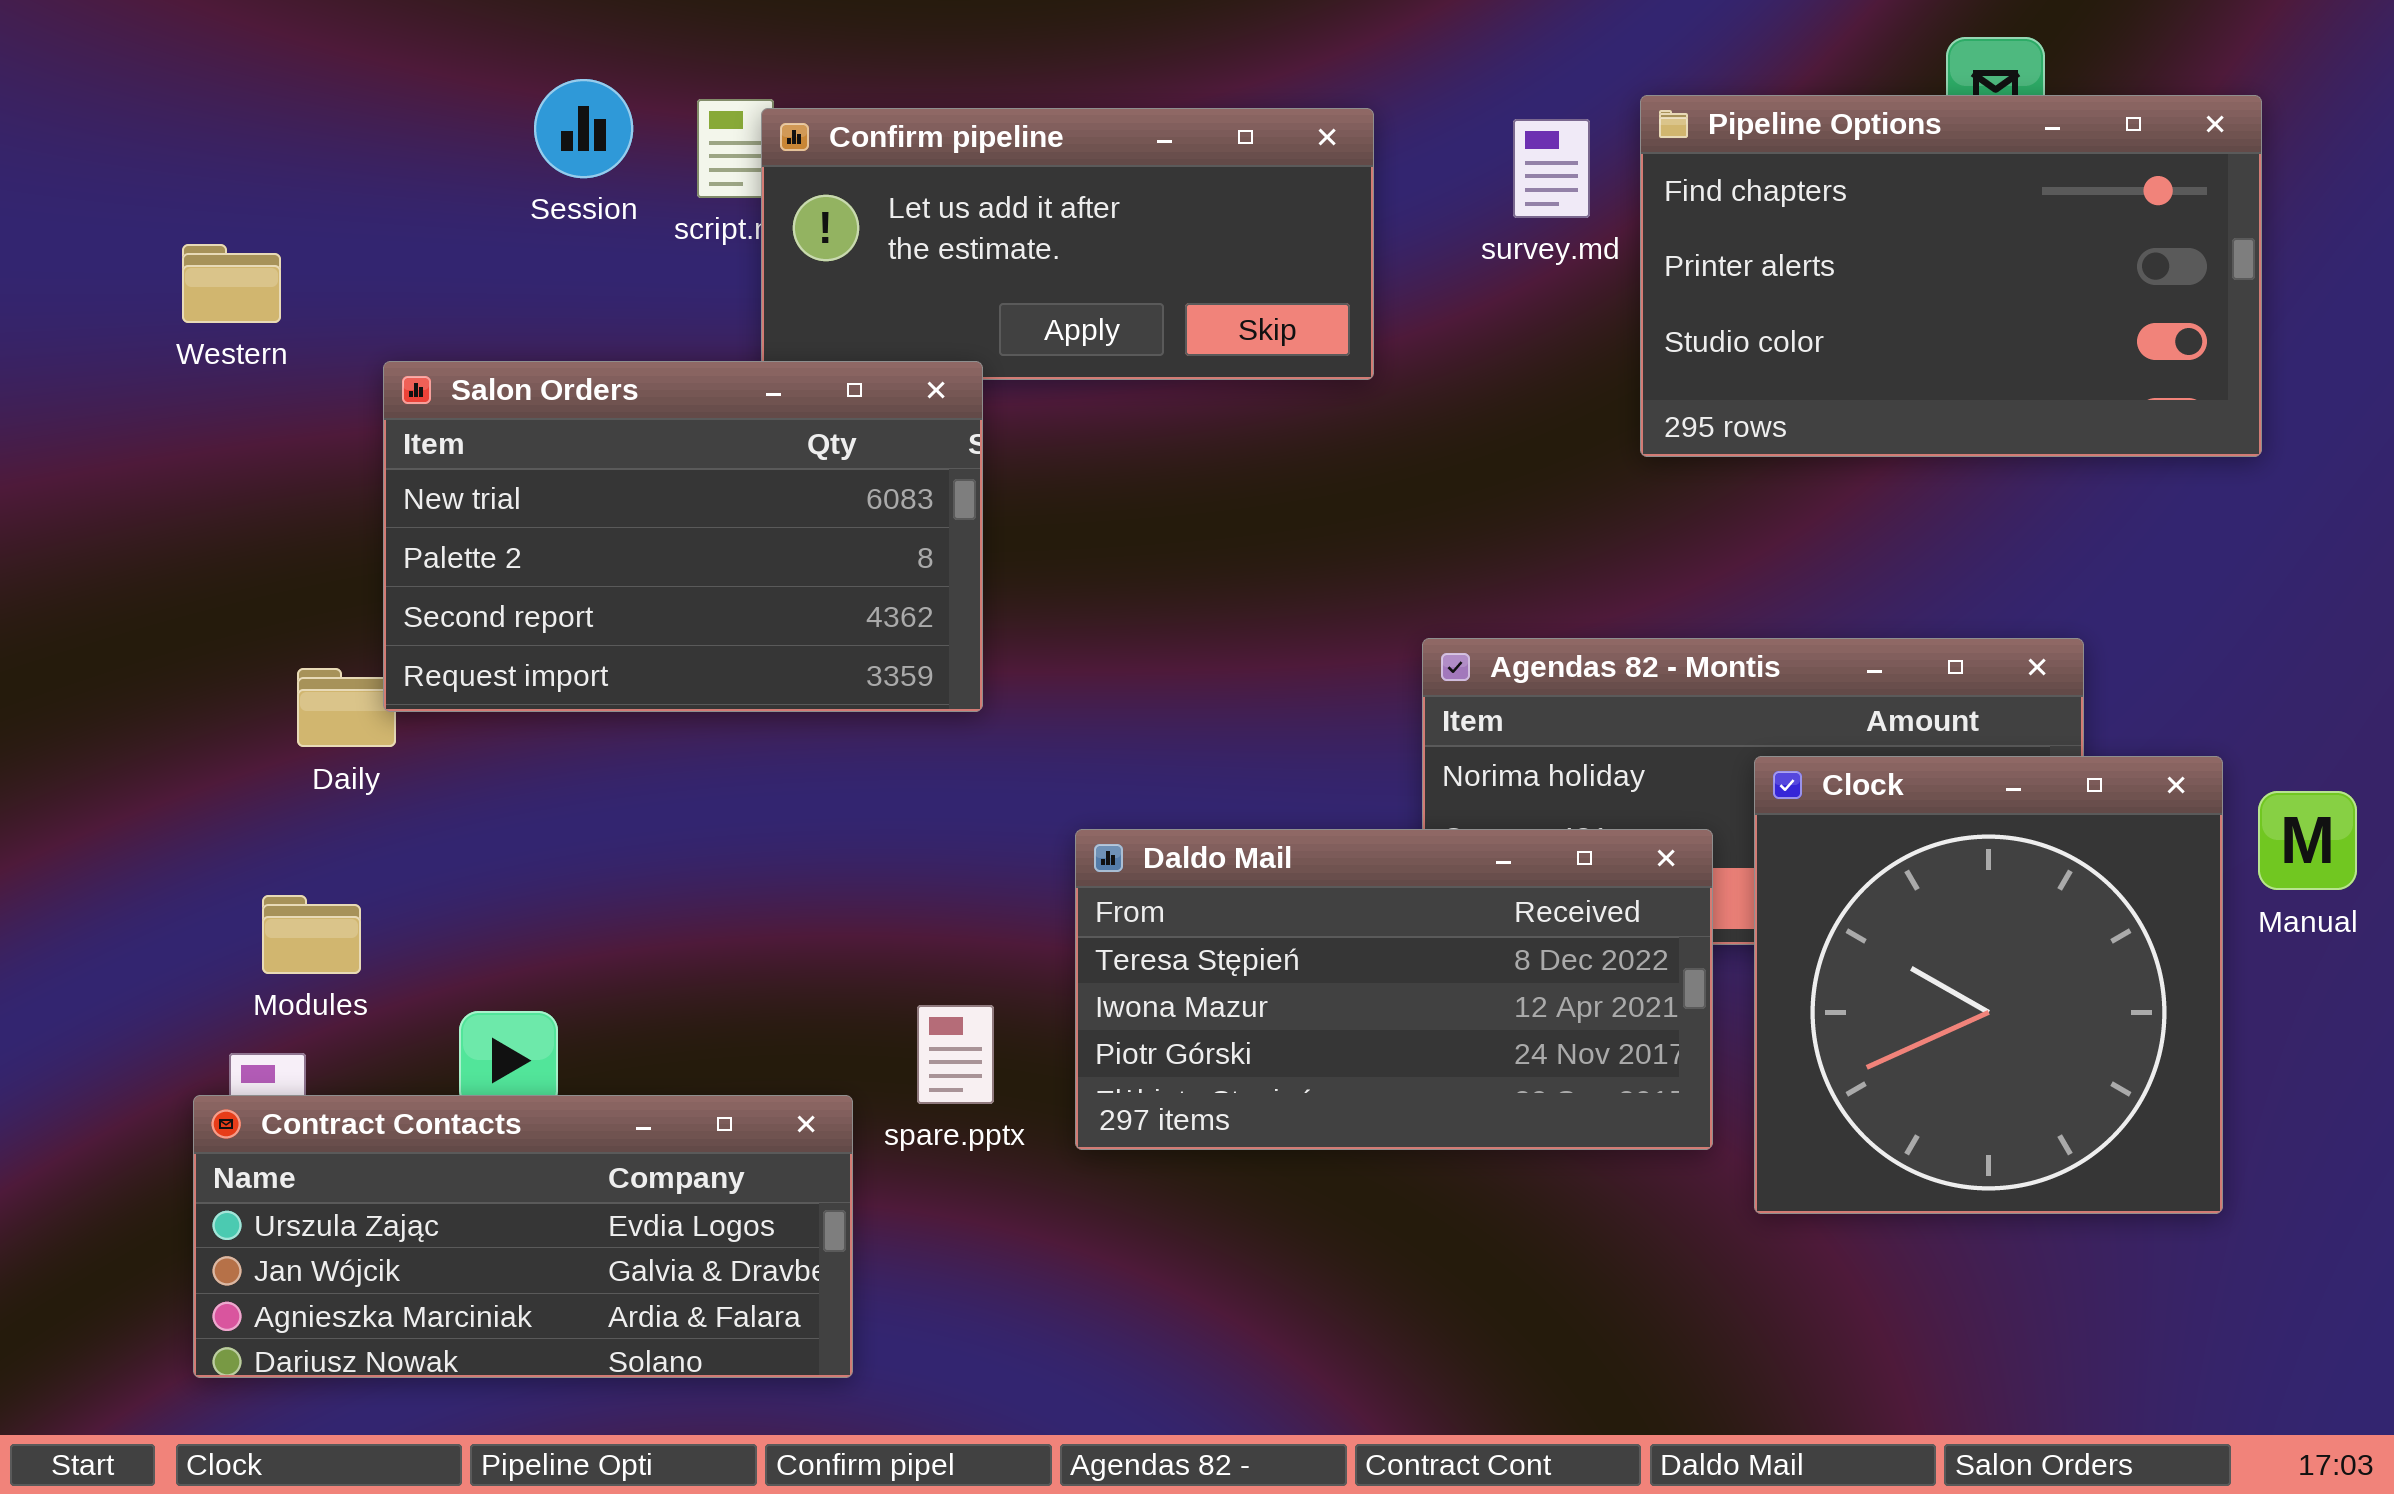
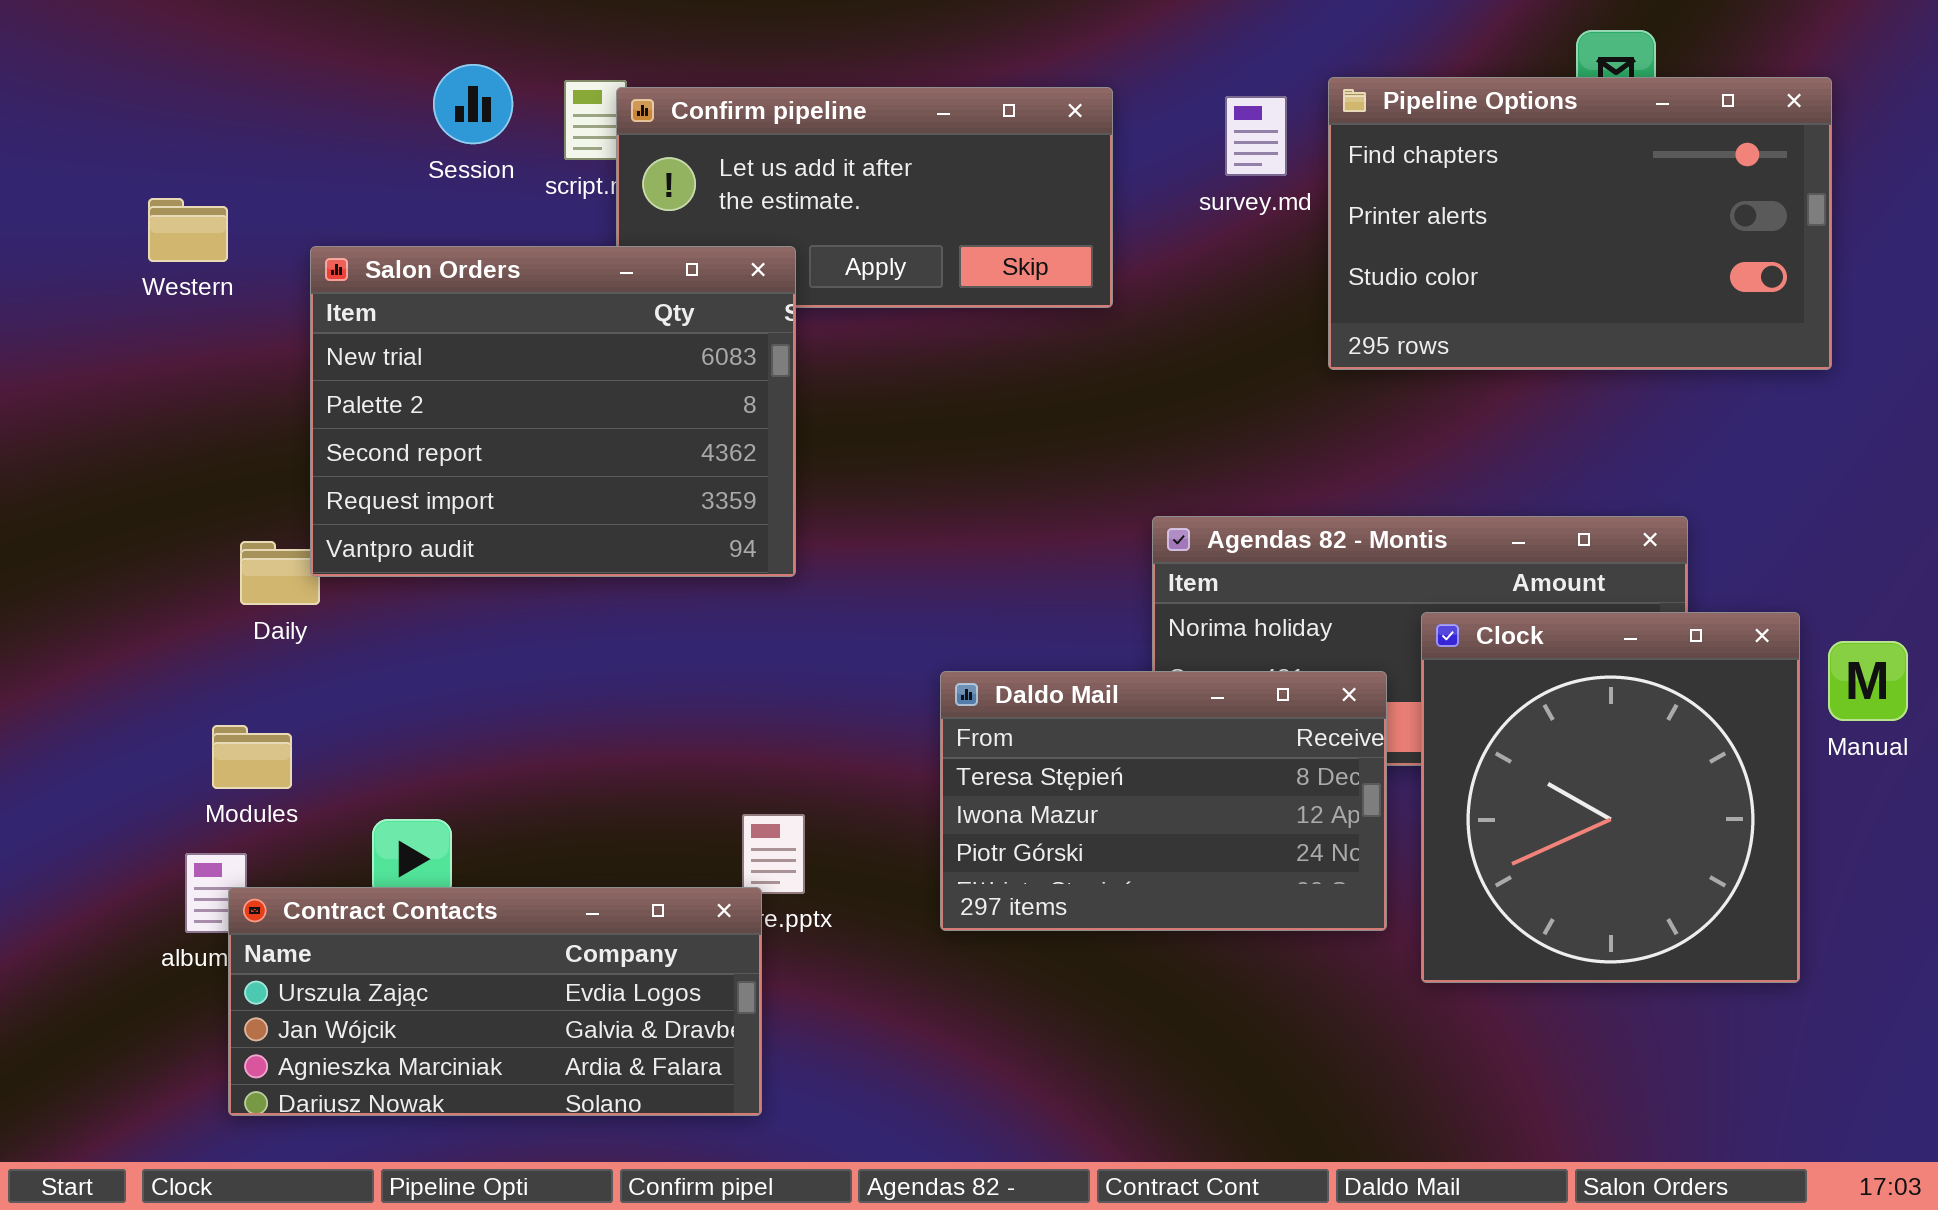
Salon Orders: [383,361,983,712] -> [310,246,796,577], resized
Daldo Mail: [1075,829,1713,1150] -> [940,671,1387,931], resized
Contract Contacts: [193,1095,853,1378] -> [228,887,762,1116], moved

